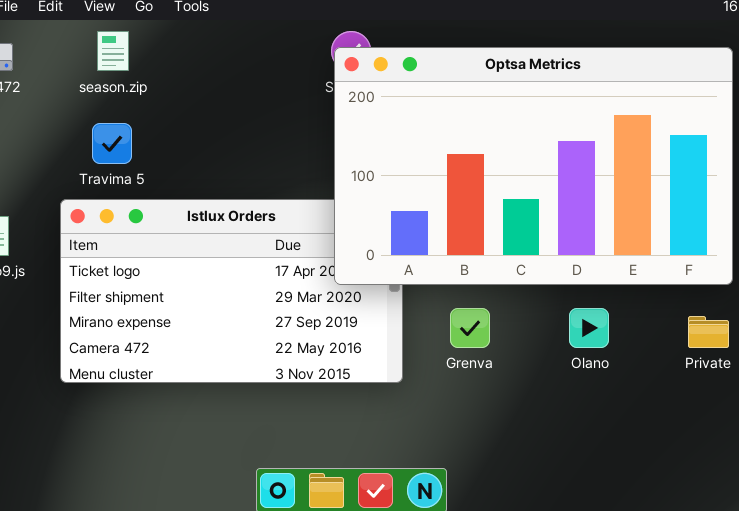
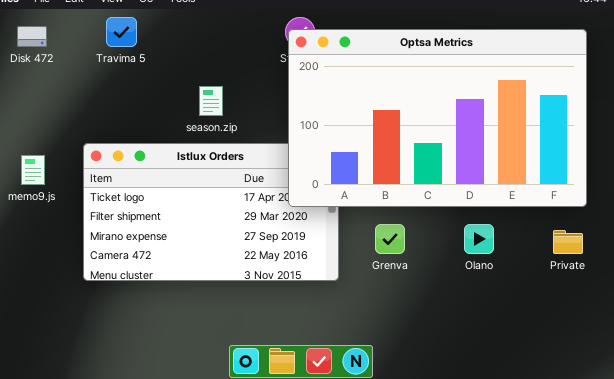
season.zip: [97,31,129,71] -> [199,86,223,116], moved
Travima 5: [92,123,132,164] -> [106,17,137,47], moved

